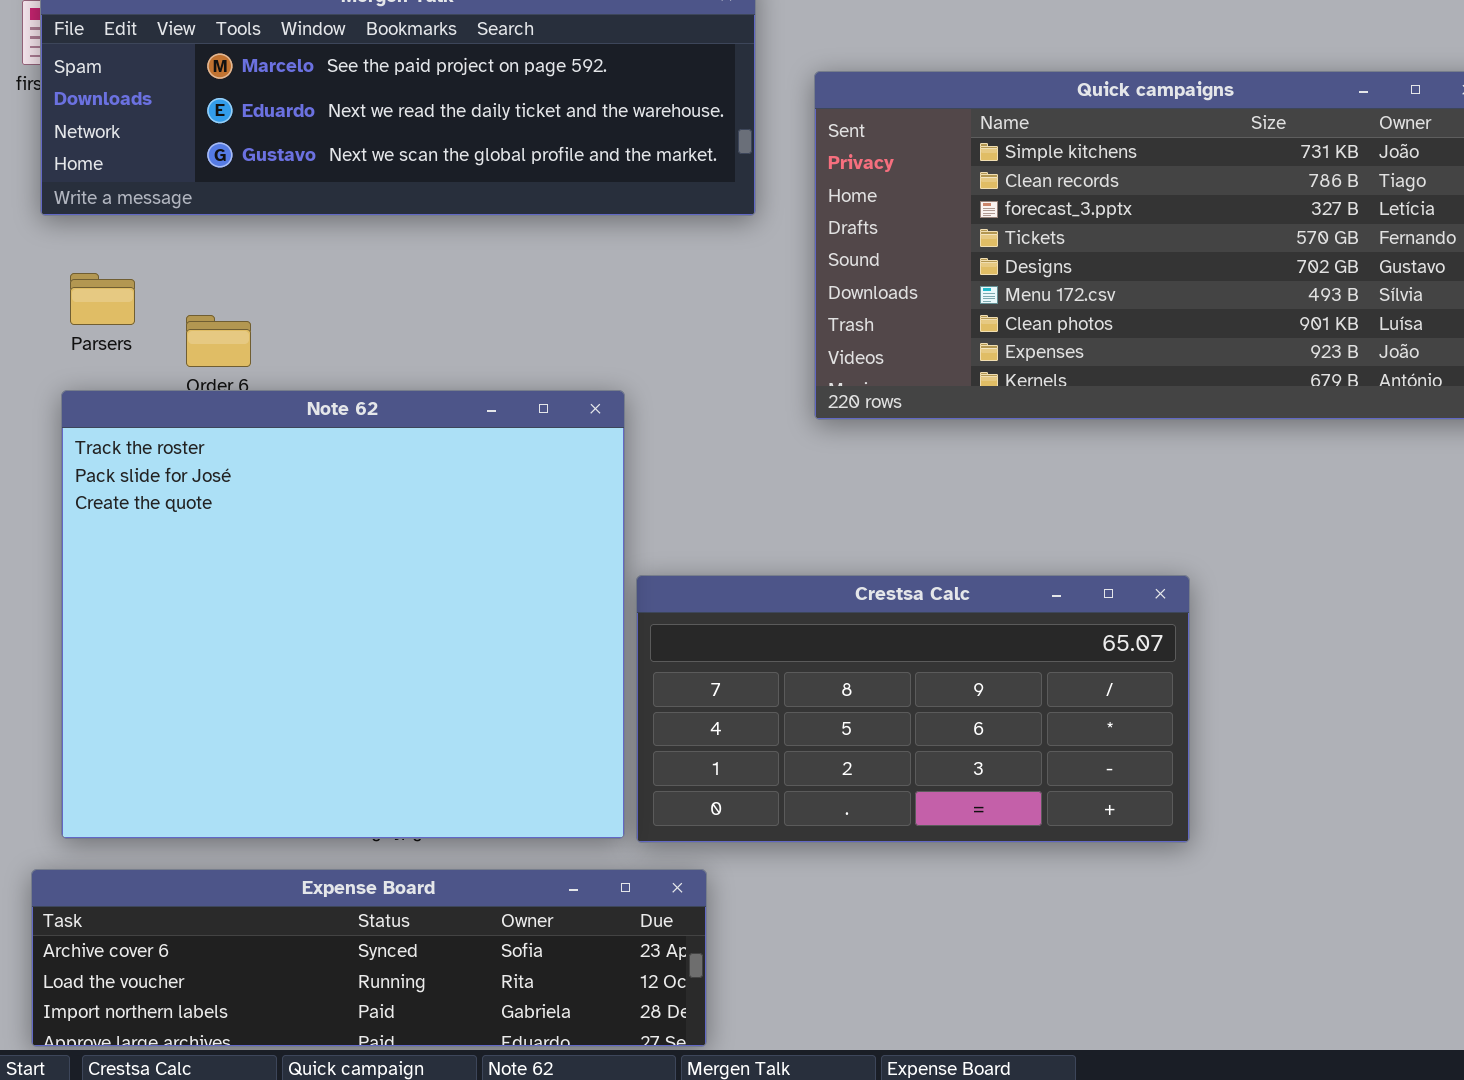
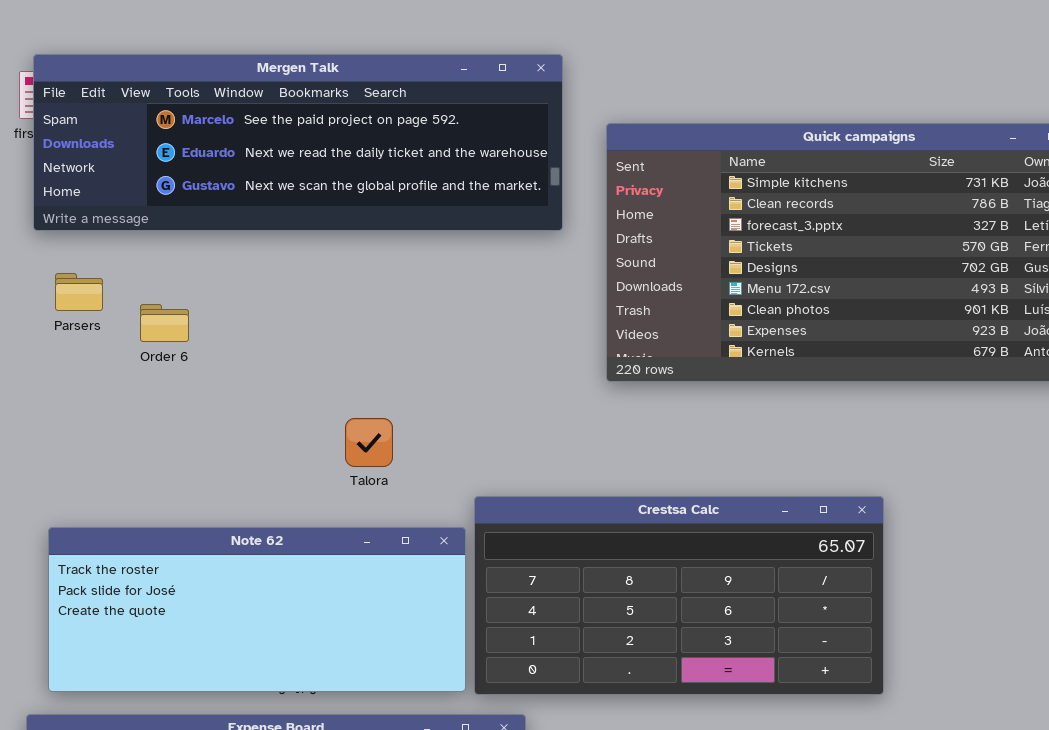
Note 62: [61,390,625,839] -> [48,527,466,692], resized

